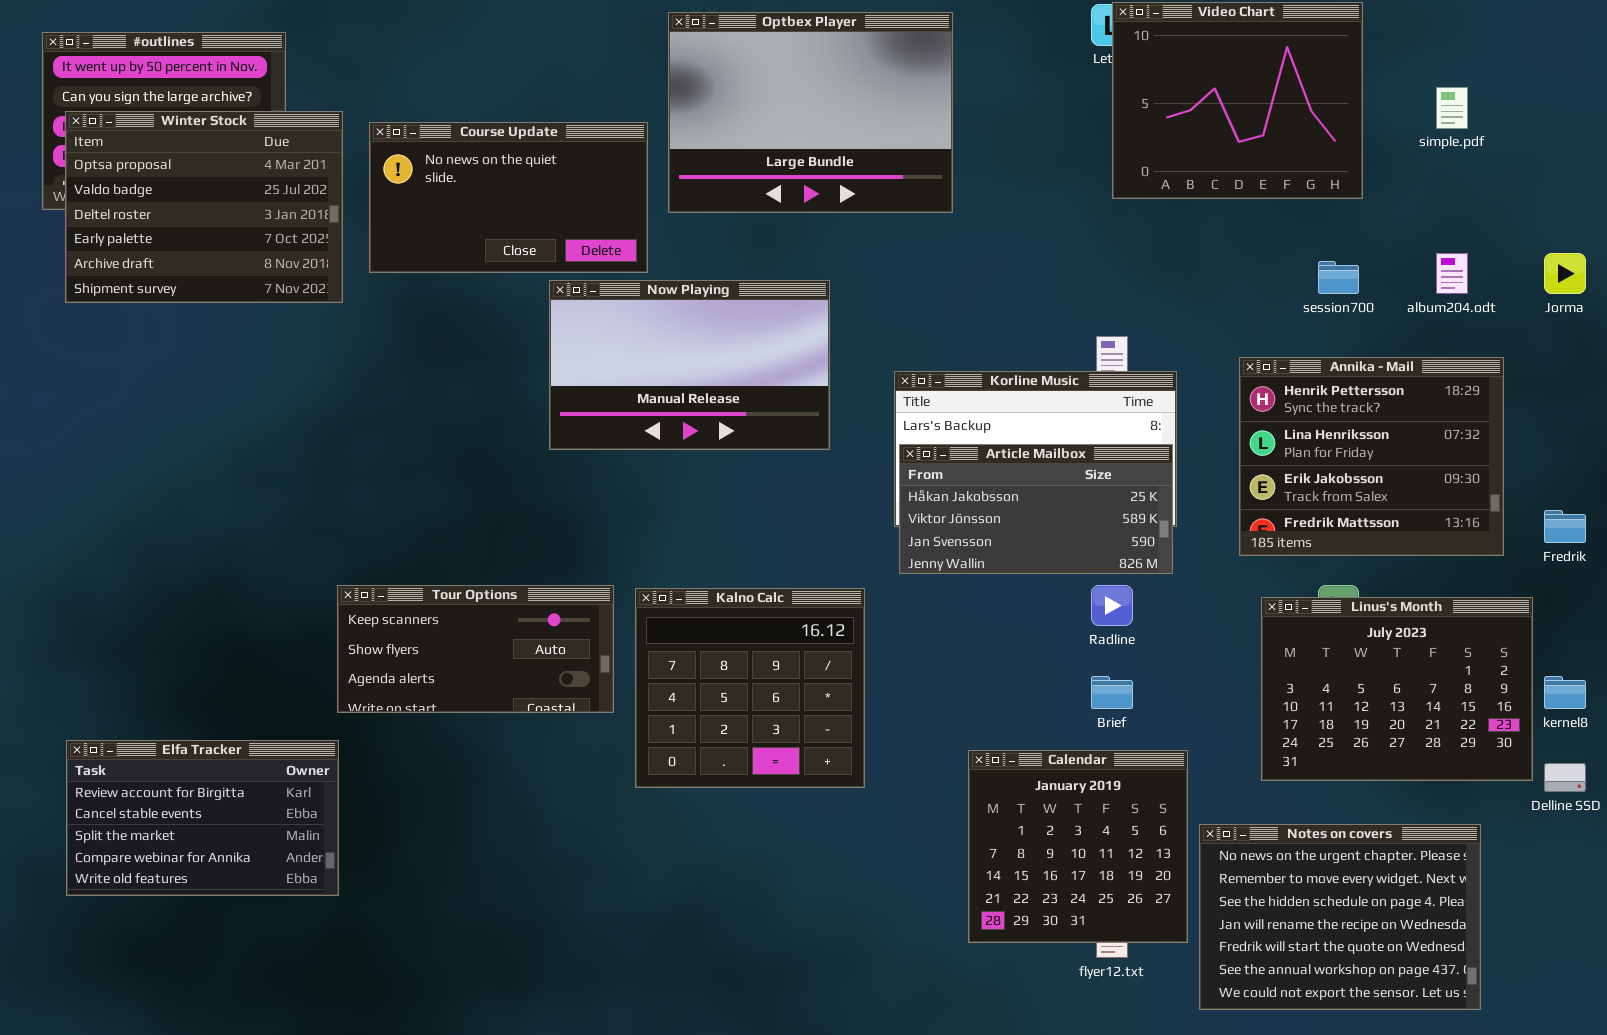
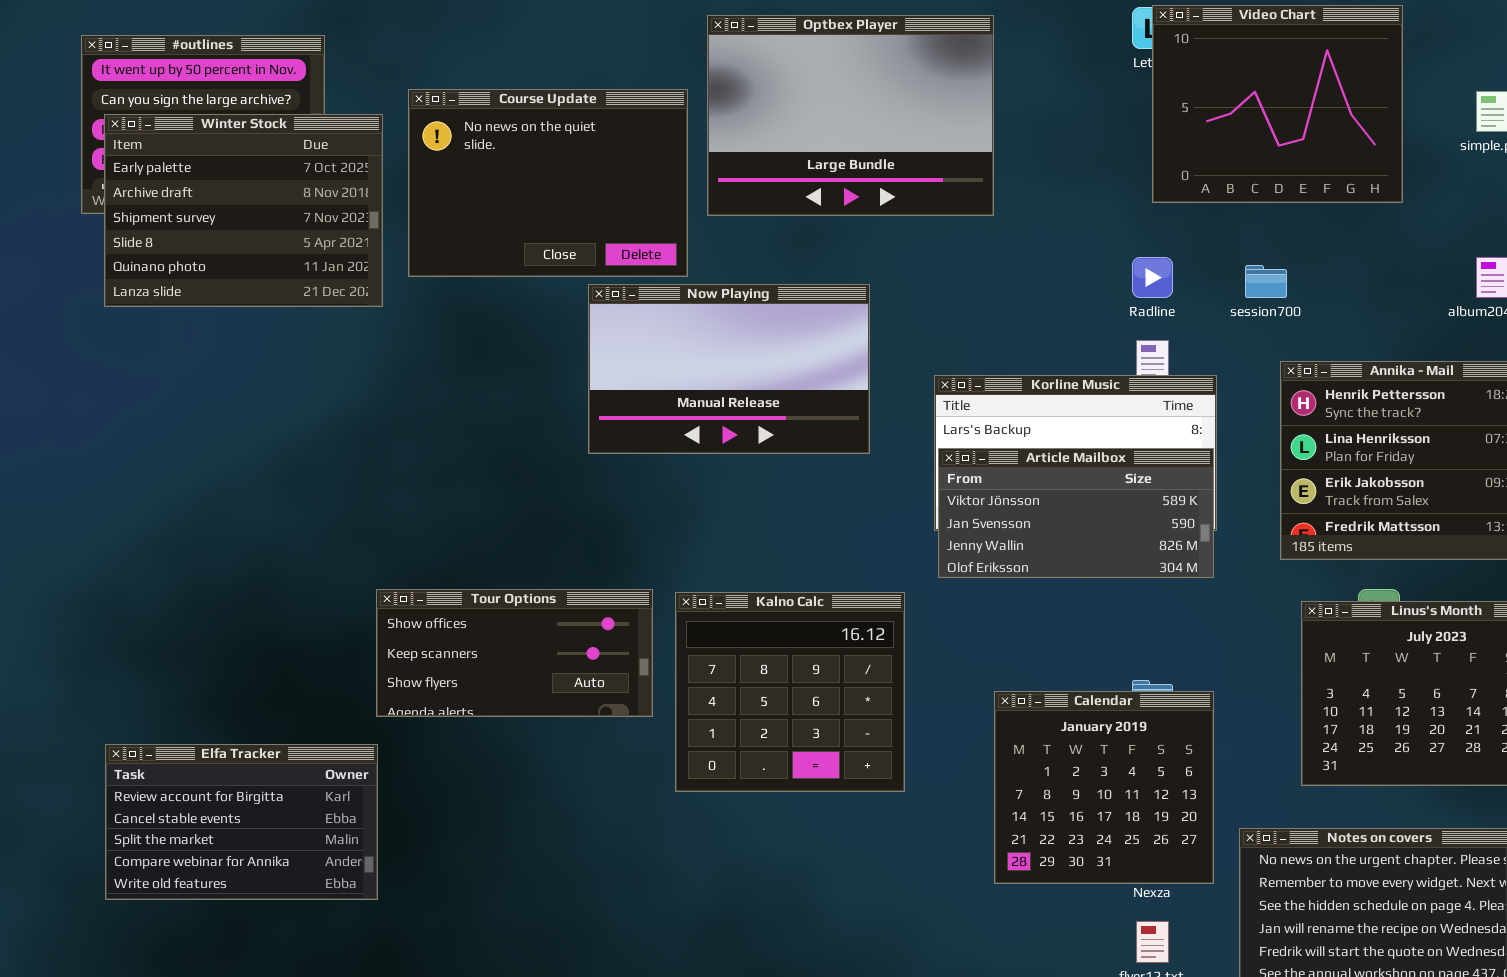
Winter Stock: [65,111,343,303] -> [104,114,383,307], scrolled down 3 rows
Course Update: [369,122,648,273] -> [408,89,688,277], resized
session700: [1318,261,1359,294] -> [1245,265,1287,298], moved
Article Mailbox: [899,444,1173,574] -> [938,448,1214,578], scrolled down 1 row
Tour Options: [337,585,614,713] -> [376,589,653,717], scrolled up 1 row
Radline: [1091,585,1133,626] -> [1132,257,1173,298], moved
Calendar: [968,750,1188,943] -> [994,691,1214,884], moved

